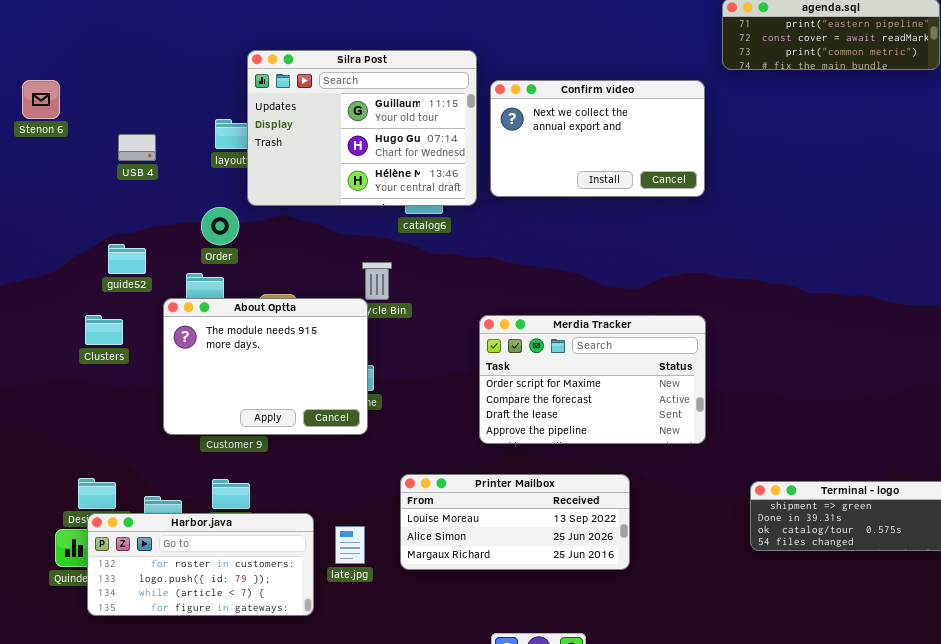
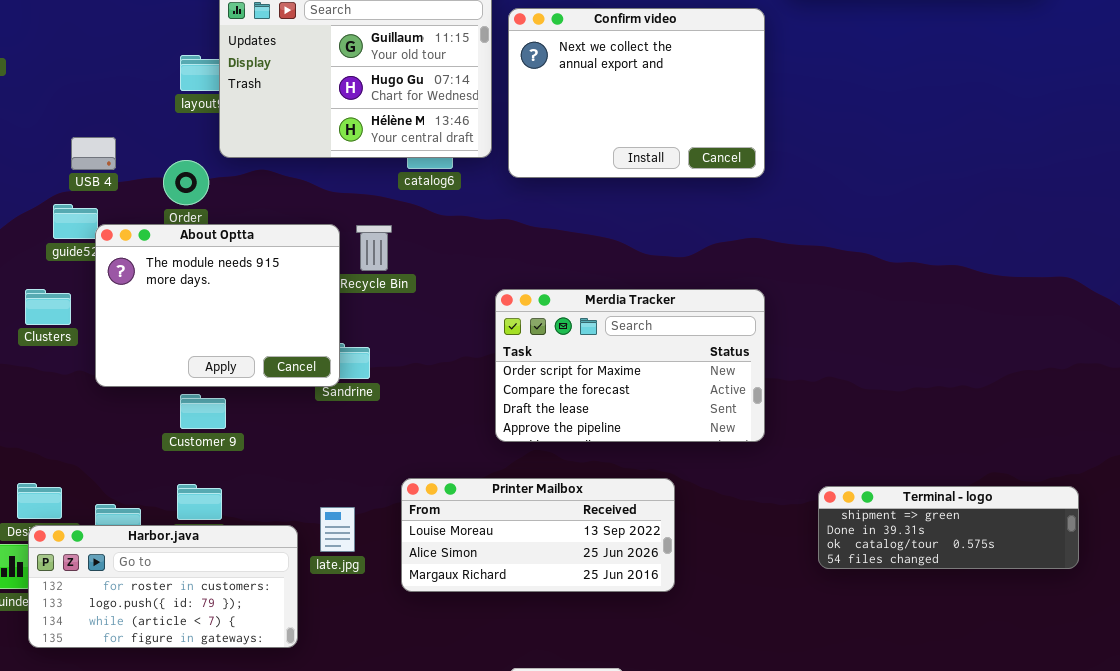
Confirm video: [490,80,705,197] -> [508,8,765,178], resized
USB 4: [118,134,156,161] -> [71,137,116,170], moved
About Optta: [163,298,368,435] -> [95,224,340,387], moved
late.jpg: [335,526,365,564] -> [320,507,355,552], moved

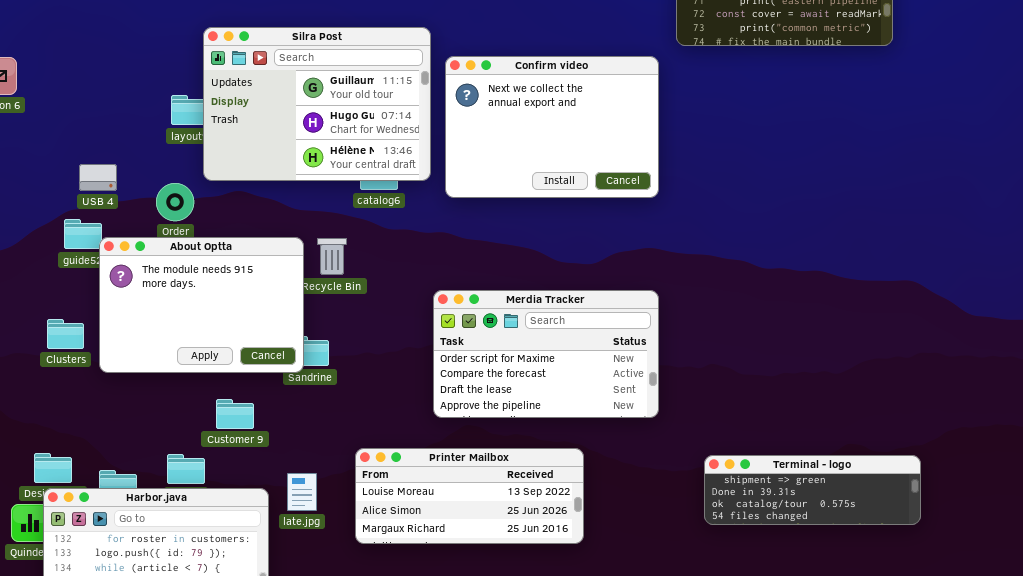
Clusters: [25,289,71,325] -> [47,319,84,349], moved
Customer 9: [180,394,226,429] -> [216,399,254,429], moved

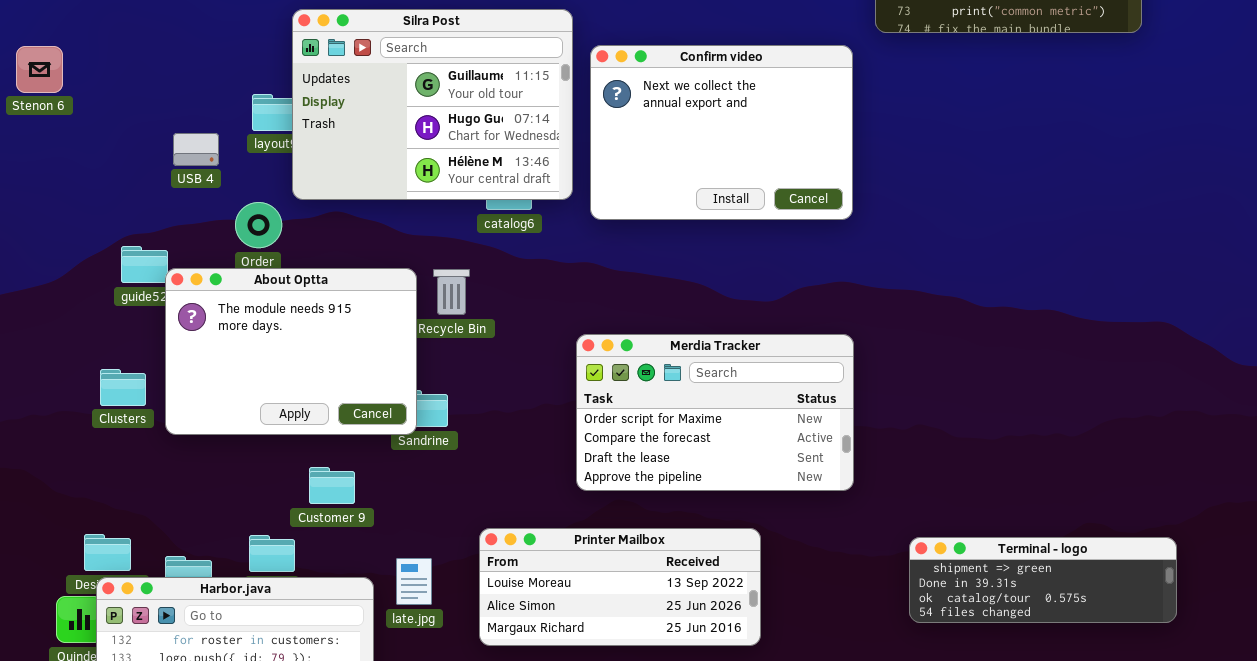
USB 4: [79,164,117,191] -> [173,133,219,166], moved

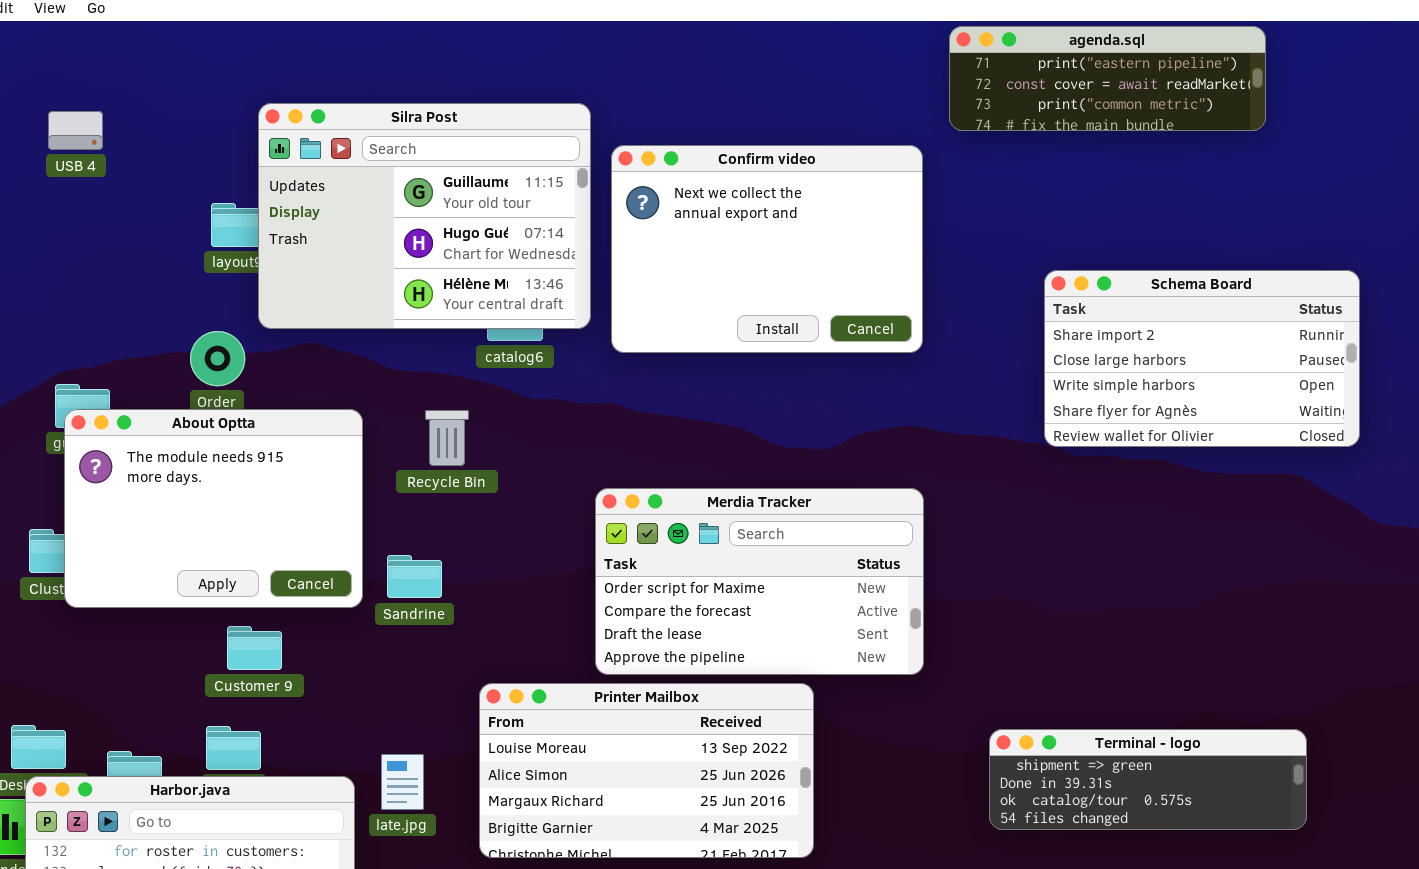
USB 4: [173,133,219,166] -> [48,111,103,150], moved
Schema Board: none -> [1044,270,1360,447], opened
About Optta: [165,268,417,435] -> [64,409,363,608], moved
Customer 9: [309,467,355,504] -> [227,626,282,670], moved
Printer Mailbox: [479,528,761,646] -> [479,683,814,858], resized

